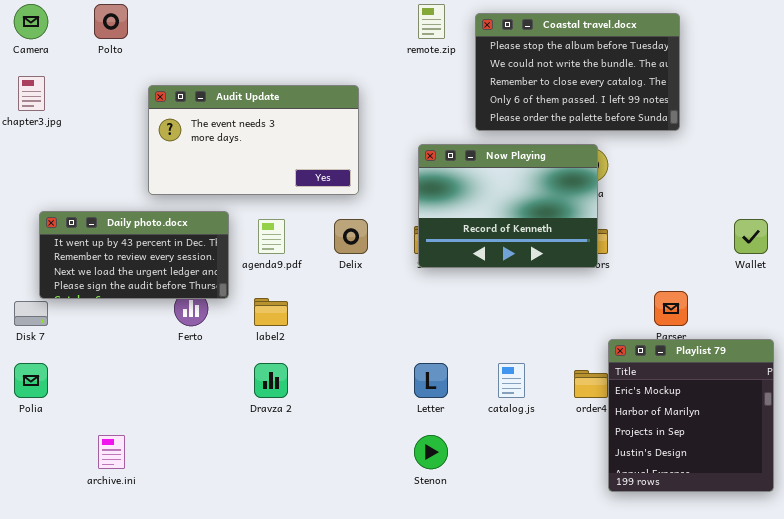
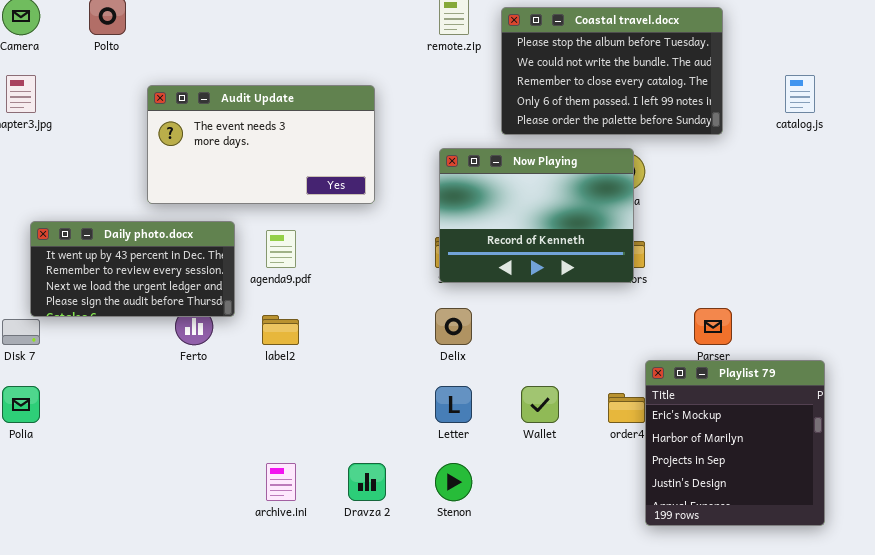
Delix: [334,219,368,254] -> [435,308,472,345], moved
Wallet: [734,219,768,254] -> [521,386,559,423], moved
Dravza 2: [254,363,288,398] -> [348,463,386,501], moved
catalog.js: [498,363,525,398] -> [785,75,815,113], moved
archive.ini: [98,435,125,469] -> [266,463,296,501], moved

